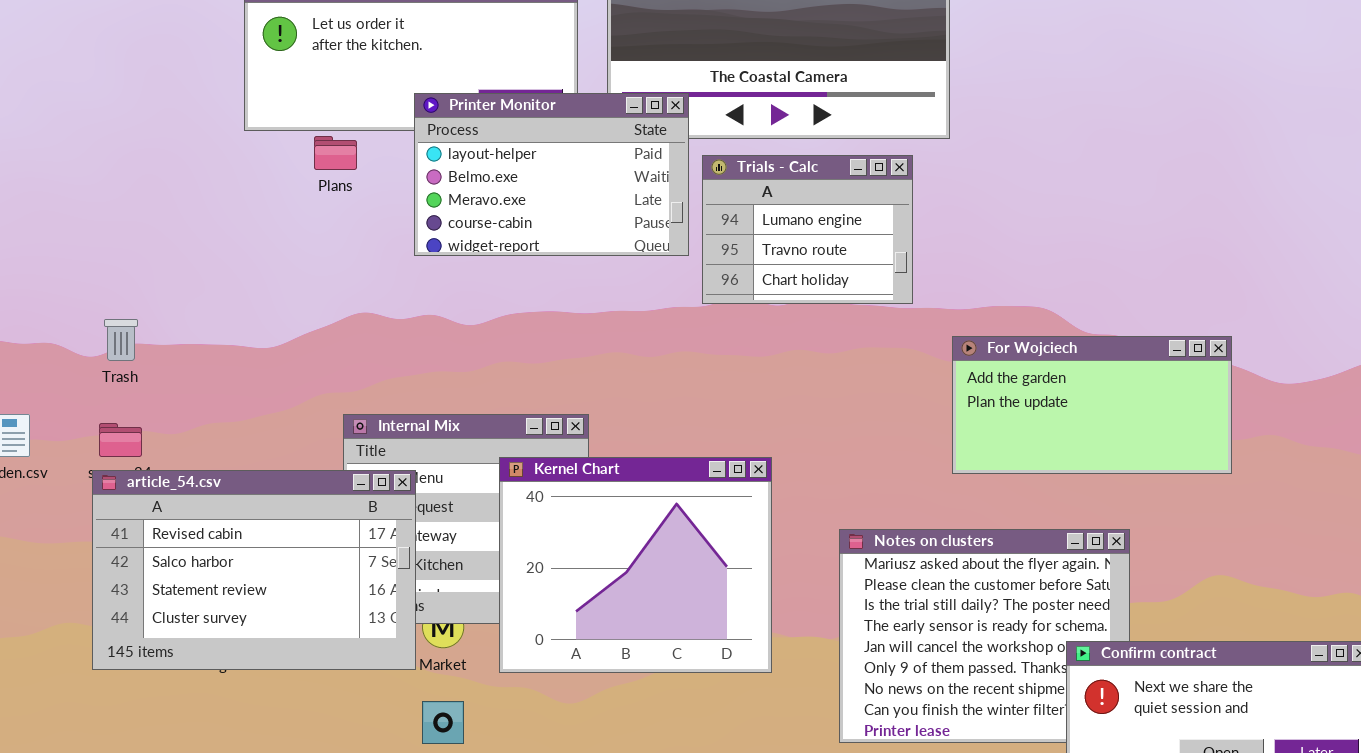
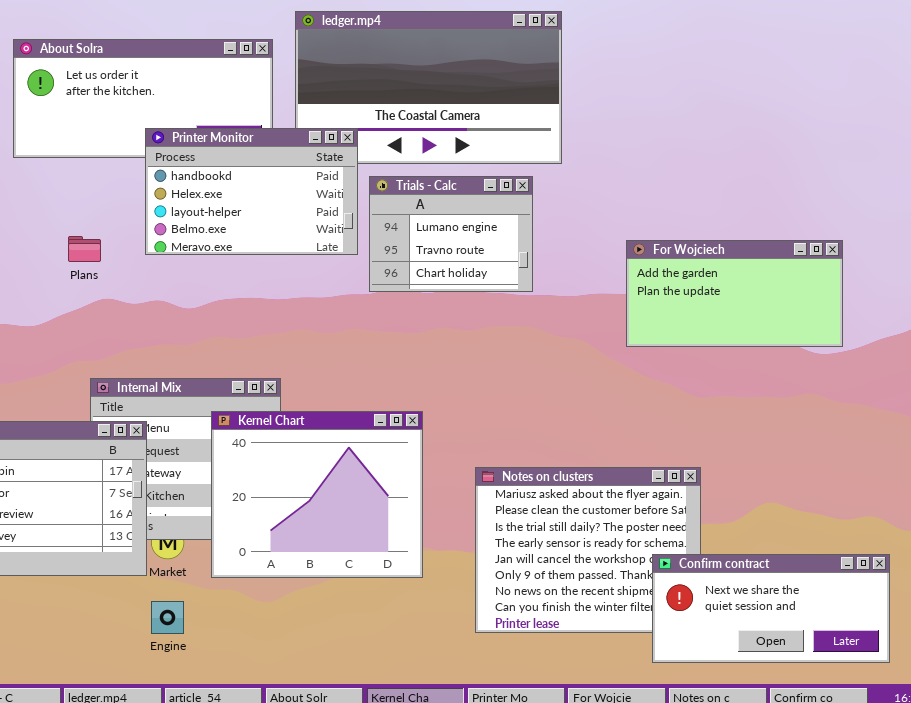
Printer Monitor: [414,93,689,256] -> [145,128,358,255], scrolled up 2 rows
Plans: [314,136,357,170] -> [68,236,101,262], moved
For Wojciech: [952,336,1232,474] -> [626,240,843,347], moved

